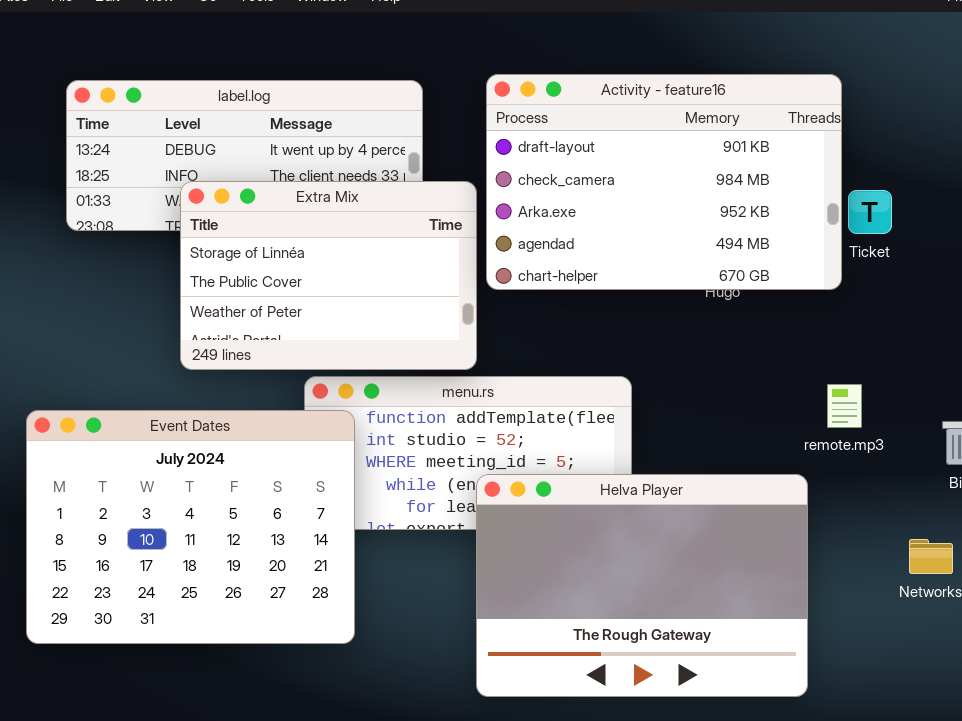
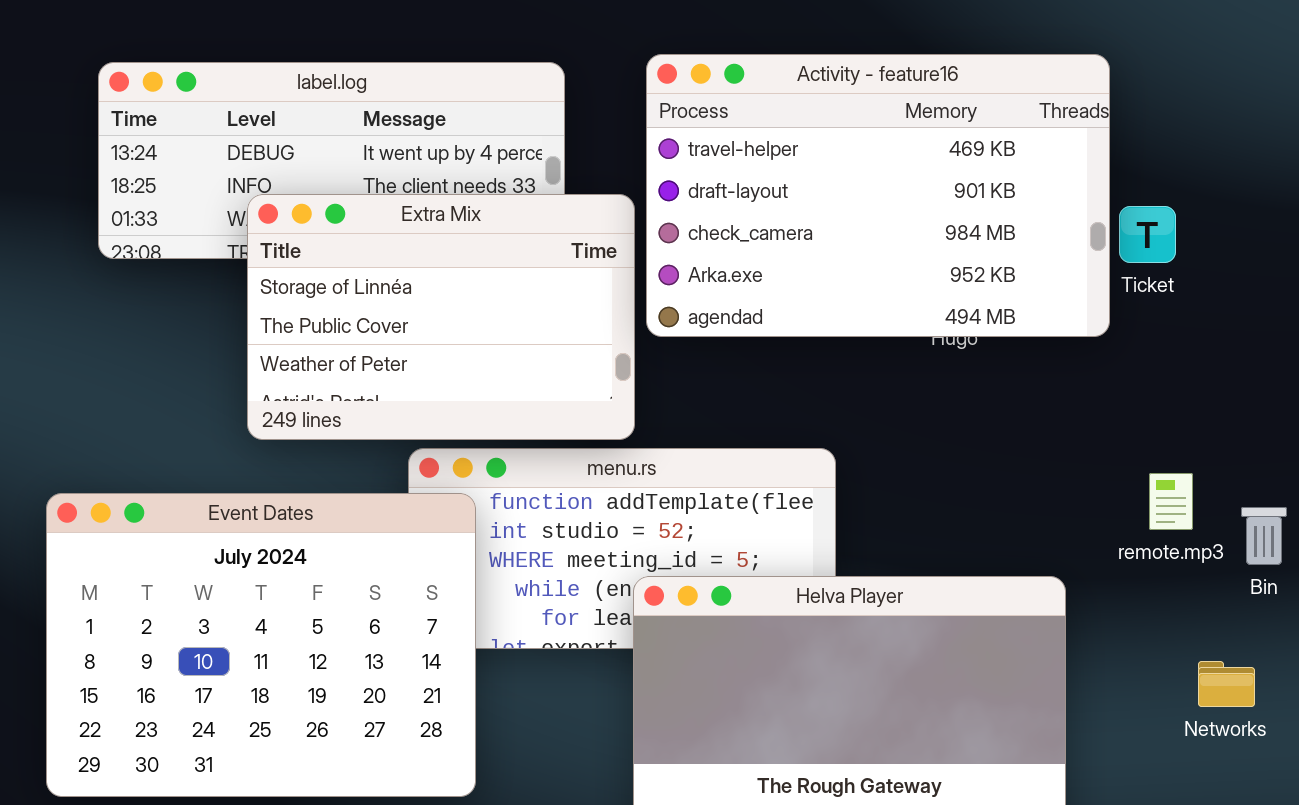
Activity - feature16: [486,74,842,290] -> [646,54,1110,337], scrolled up 1 row
remote.mp3: [827,384,862,428] -> [1149,473,1193,530], moved

